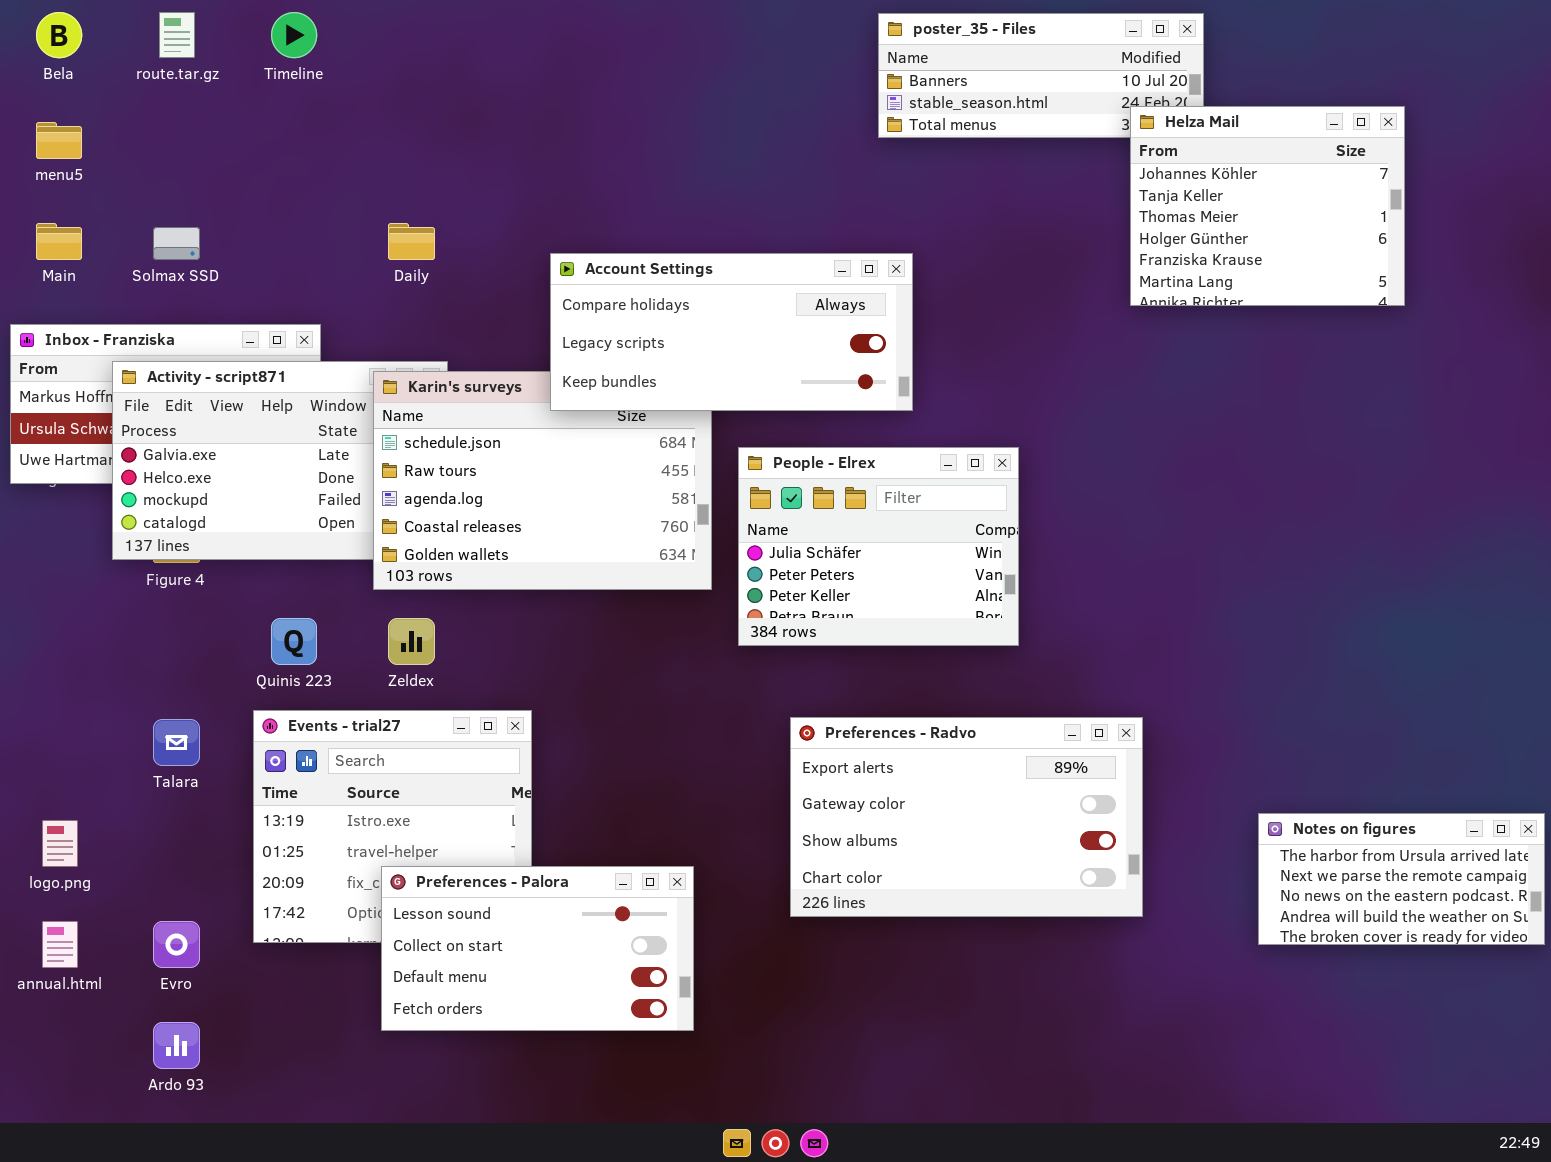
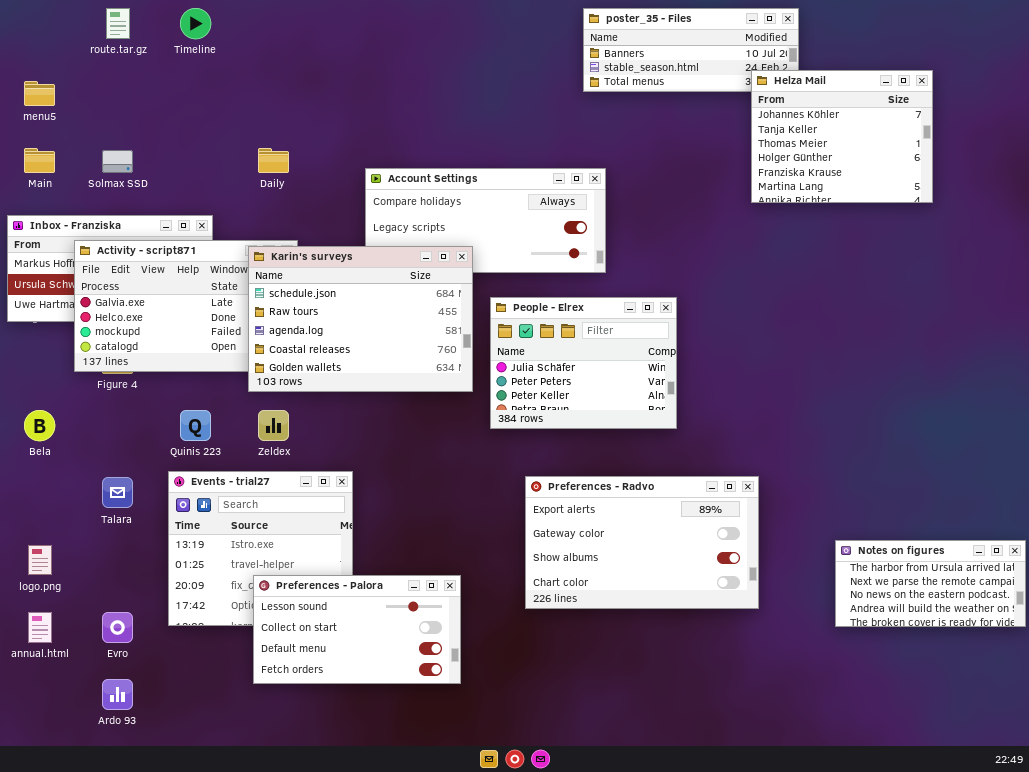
Bela: [36,12,82,58] -> [24,410,55,441], moved
Karin's surveys: [373,371,712,590] -> [248,246,473,392], raised

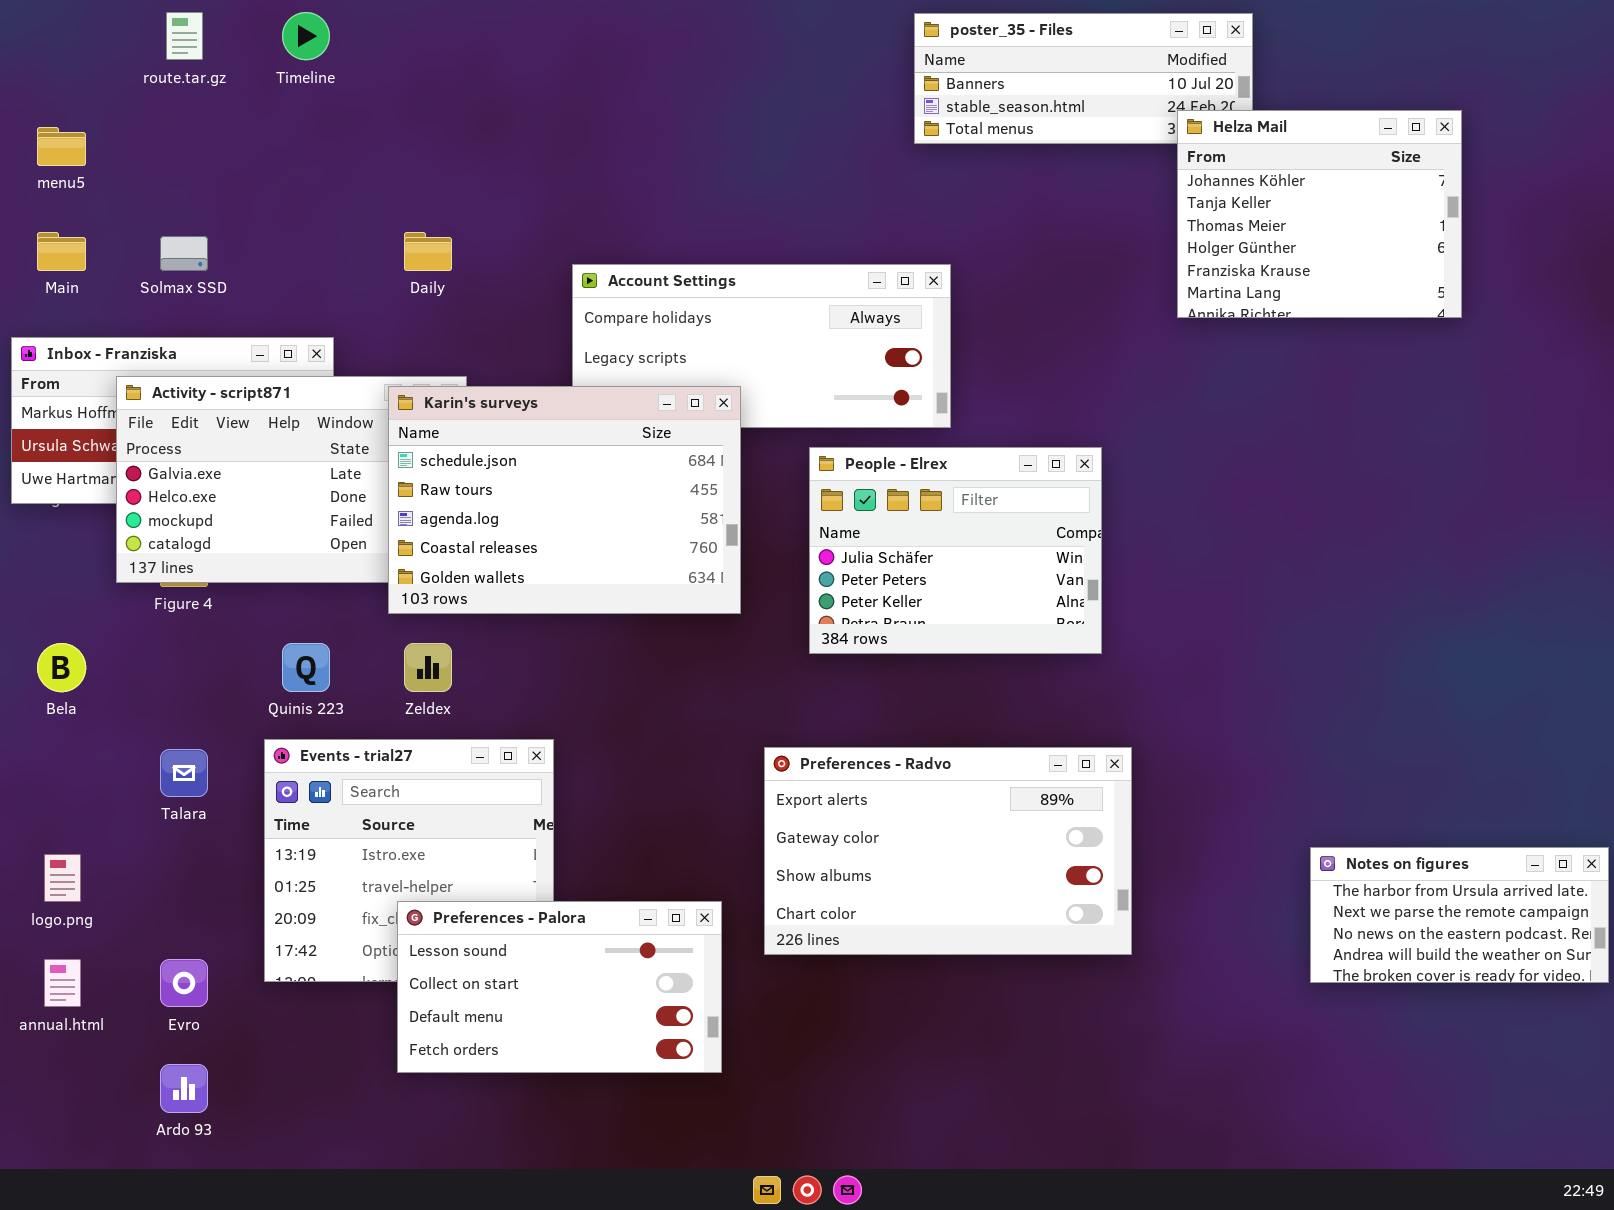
People - Elrex: [490,297,677,429] -> [809,447,1102,654], moved
Preferences - Radvo: [525,476,759,609] -> [764,747,1132,955], moved

